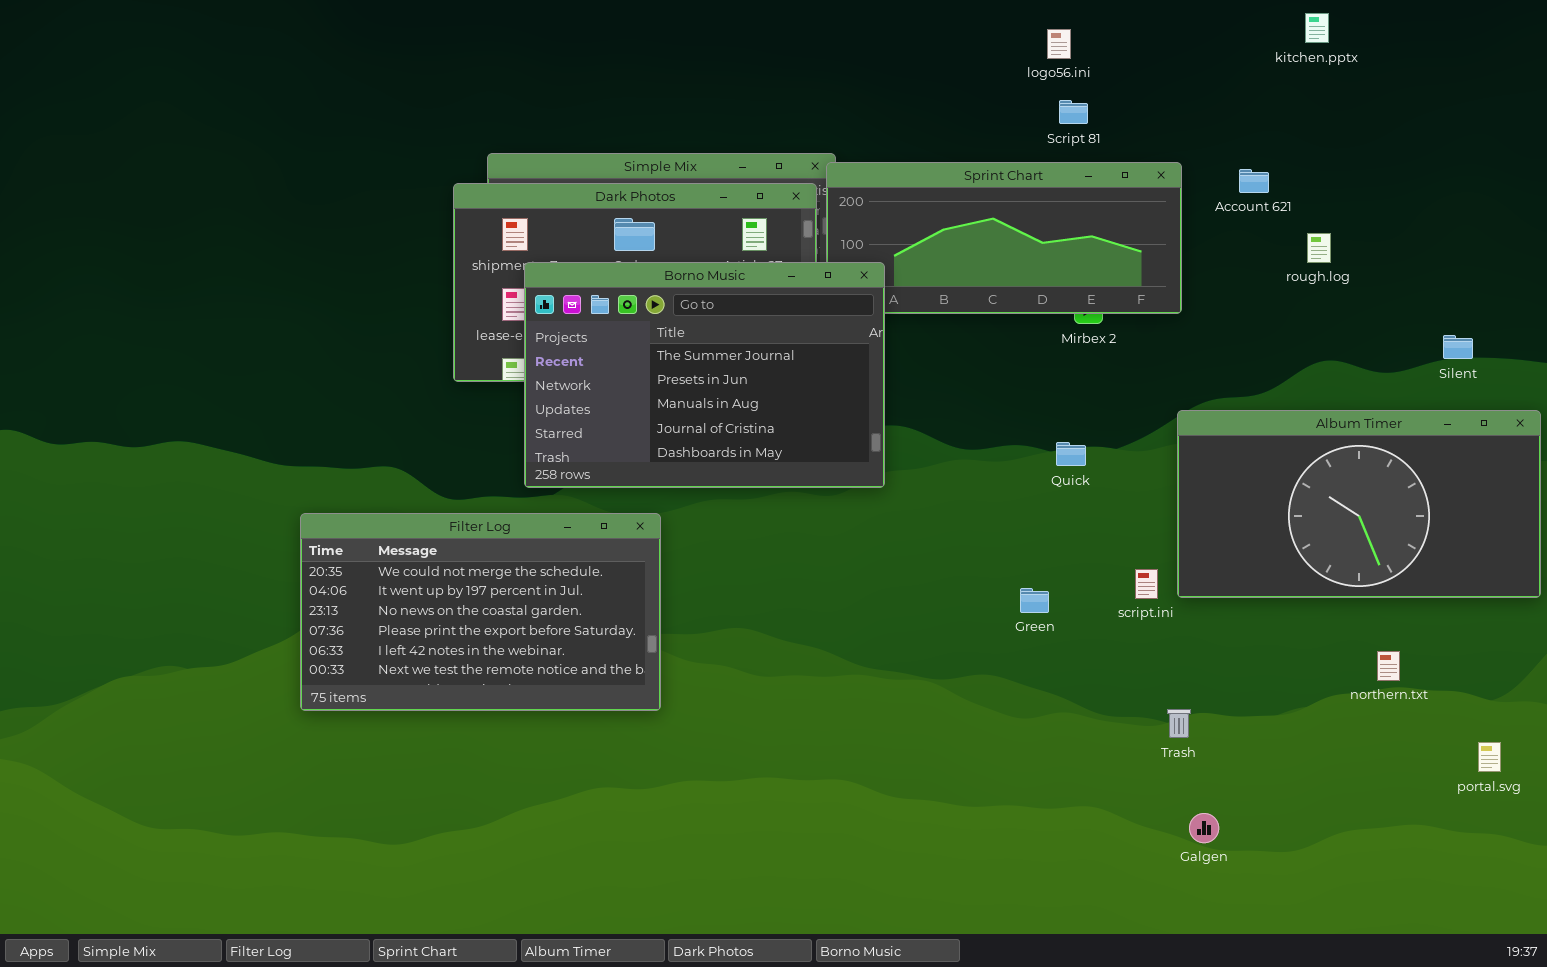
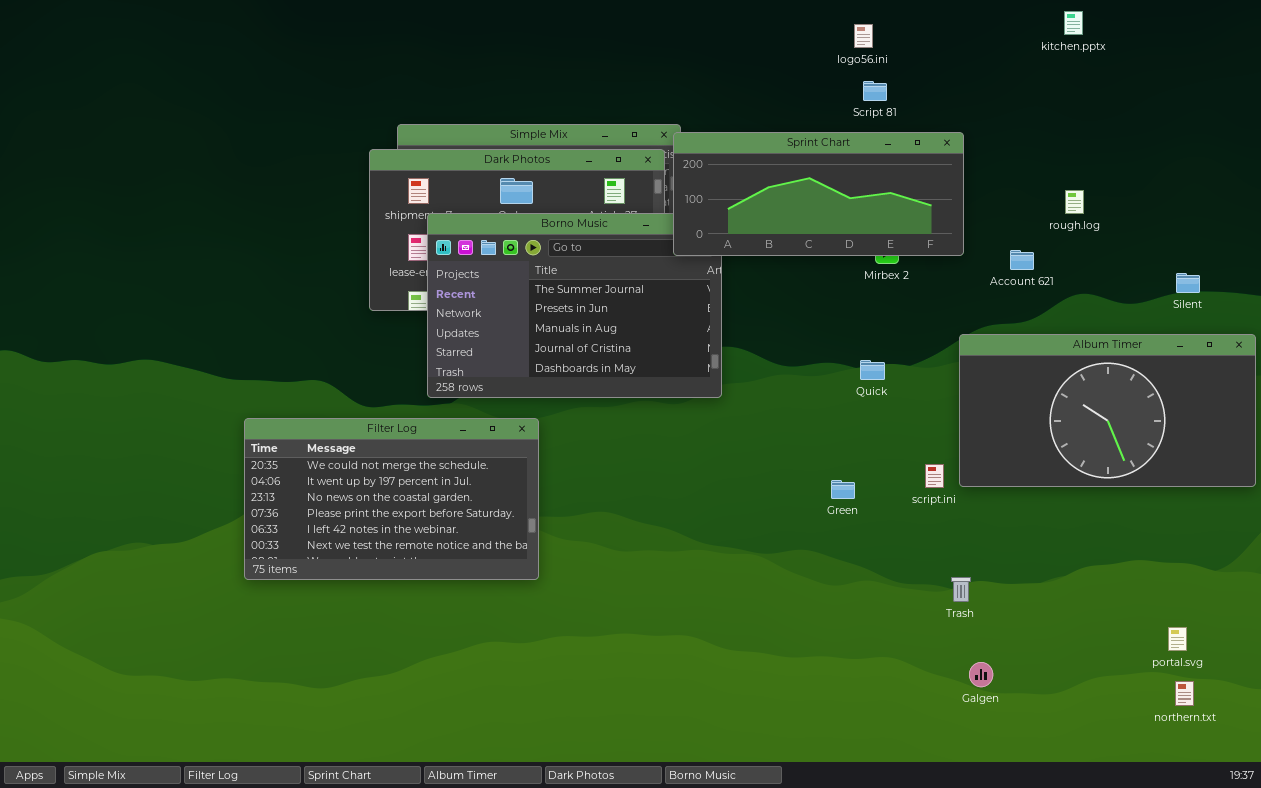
Sprint Chart: [826,162,1182,314] -> [673,132,964,256], raised
Account 621: [1239,169,1269,193] -> [1010,250,1034,270], moved
northern.txt: [1377,651,1400,681] -> [1175,681,1194,706], moved
portal.svg: [1478,742,1501,772] -> [1168,627,1187,651], moved

